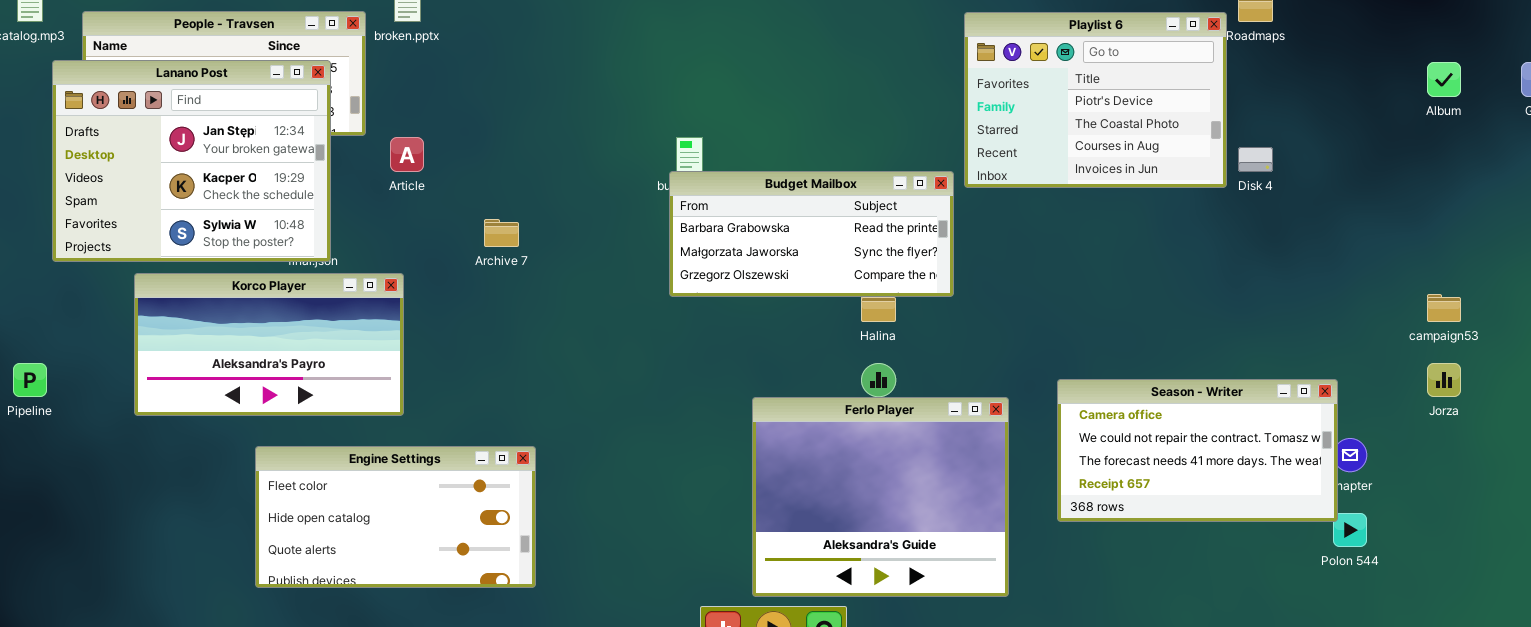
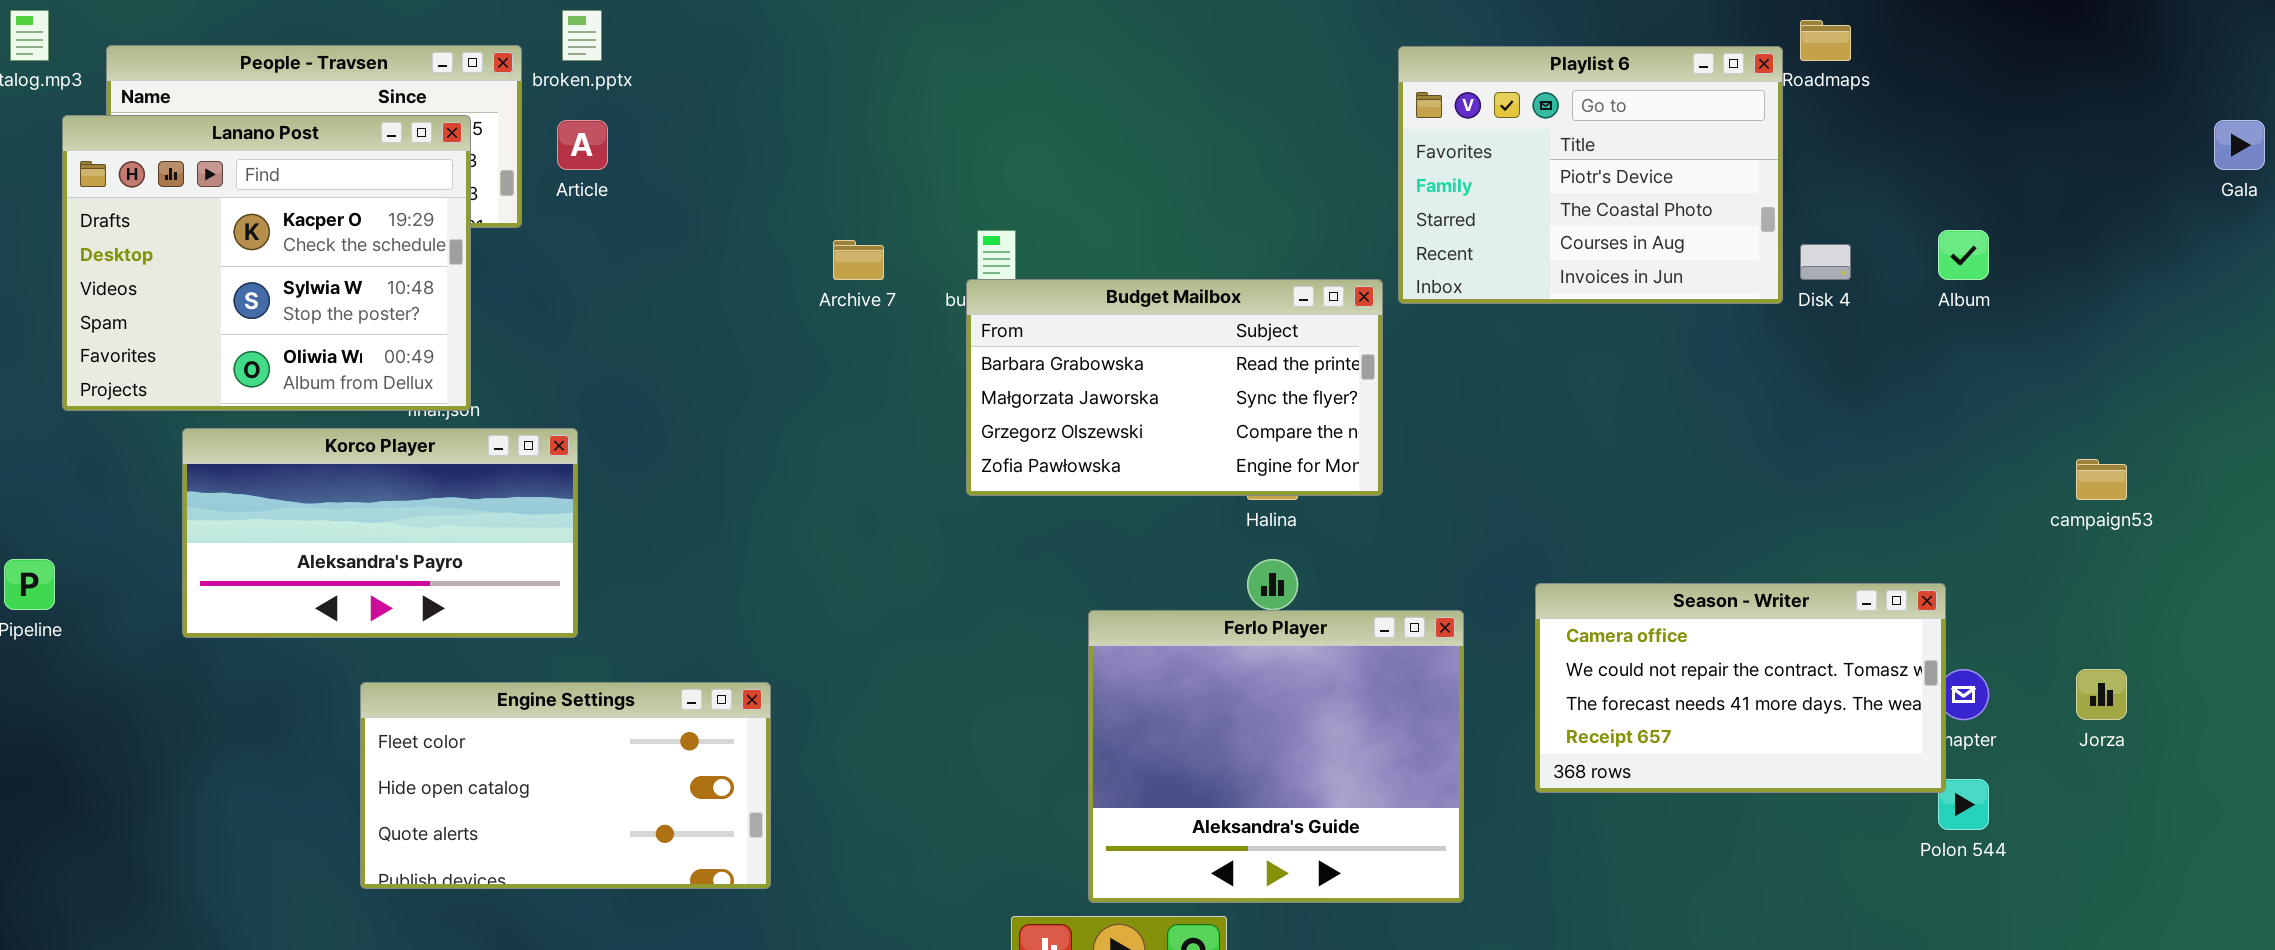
Lanano Post: [52,60,331,262] -> [62,115,471,411], scrolled down 1 row
Album: [1427,62,1461,97] -> [1938,230,1989,280], moved
Article: [390,137,424,172] -> [557,120,608,170], moved
Budget Mailbox: [669,171,954,297] -> [966,279,1383,496], resized
Archive 7: [484,219,519,247] -> [833,240,884,280], moved
Jorza: [1427,363,1461,397] -> [2076,669,2127,720], moved

